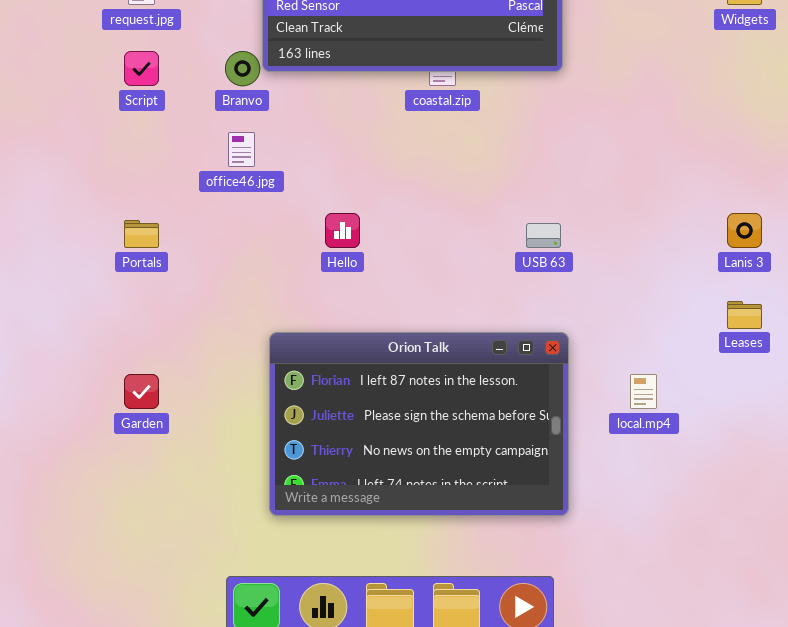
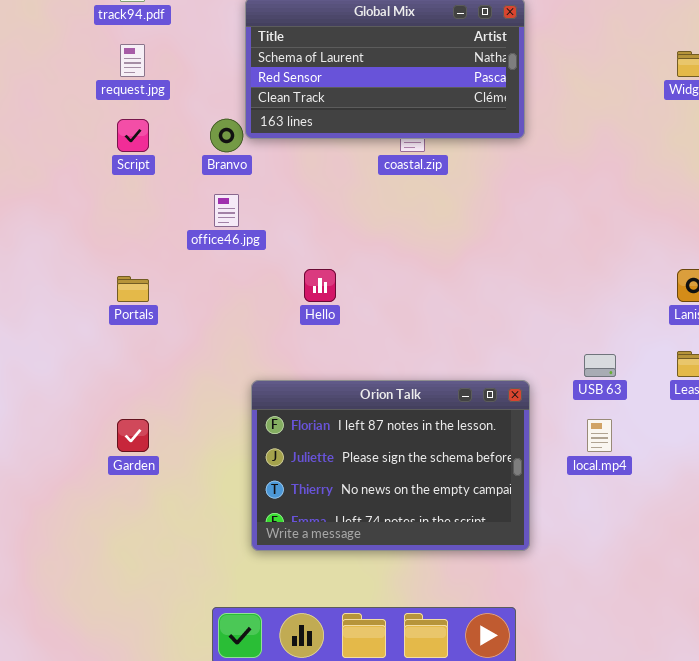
USB 63: [526,223,561,248] -> [584,354,616,377], moved

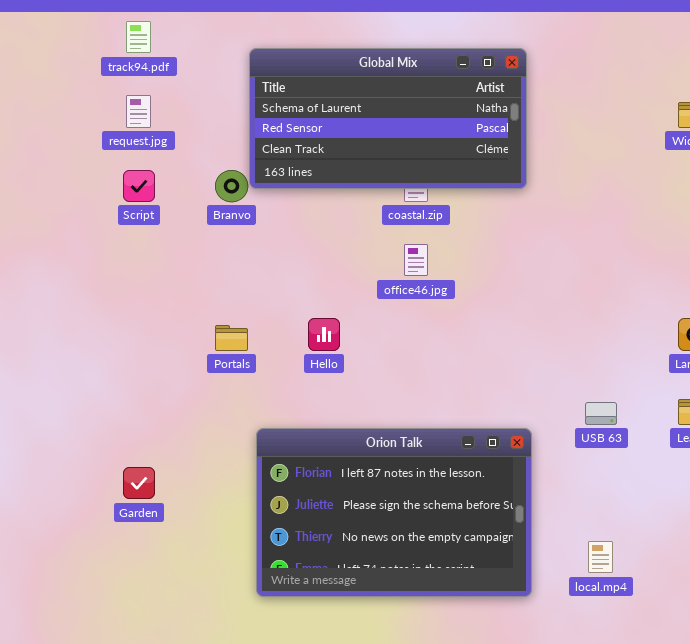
office46.jpg: [214,194,239,227] -> [404,244,428,276], moved
Portals: [117,276,149,302] -> [215,325,248,351], moved
local.mp4: [587,419,612,452] -> [588,541,613,573], moved

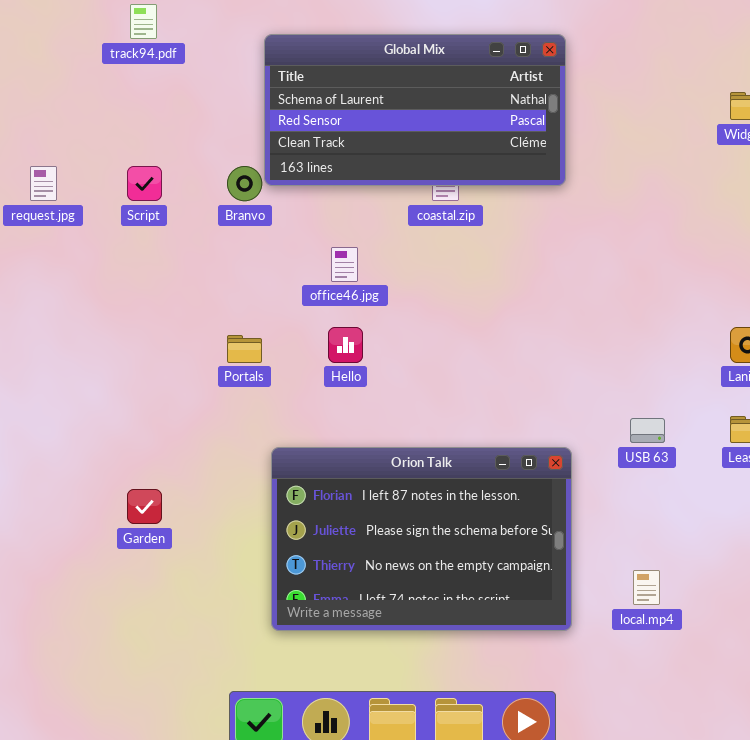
request.jpg: [126,95,151,128] -> [30,166,57,201], moved
office46.jpg: [404,244,428,276] -> [331,247,358,282], moved

